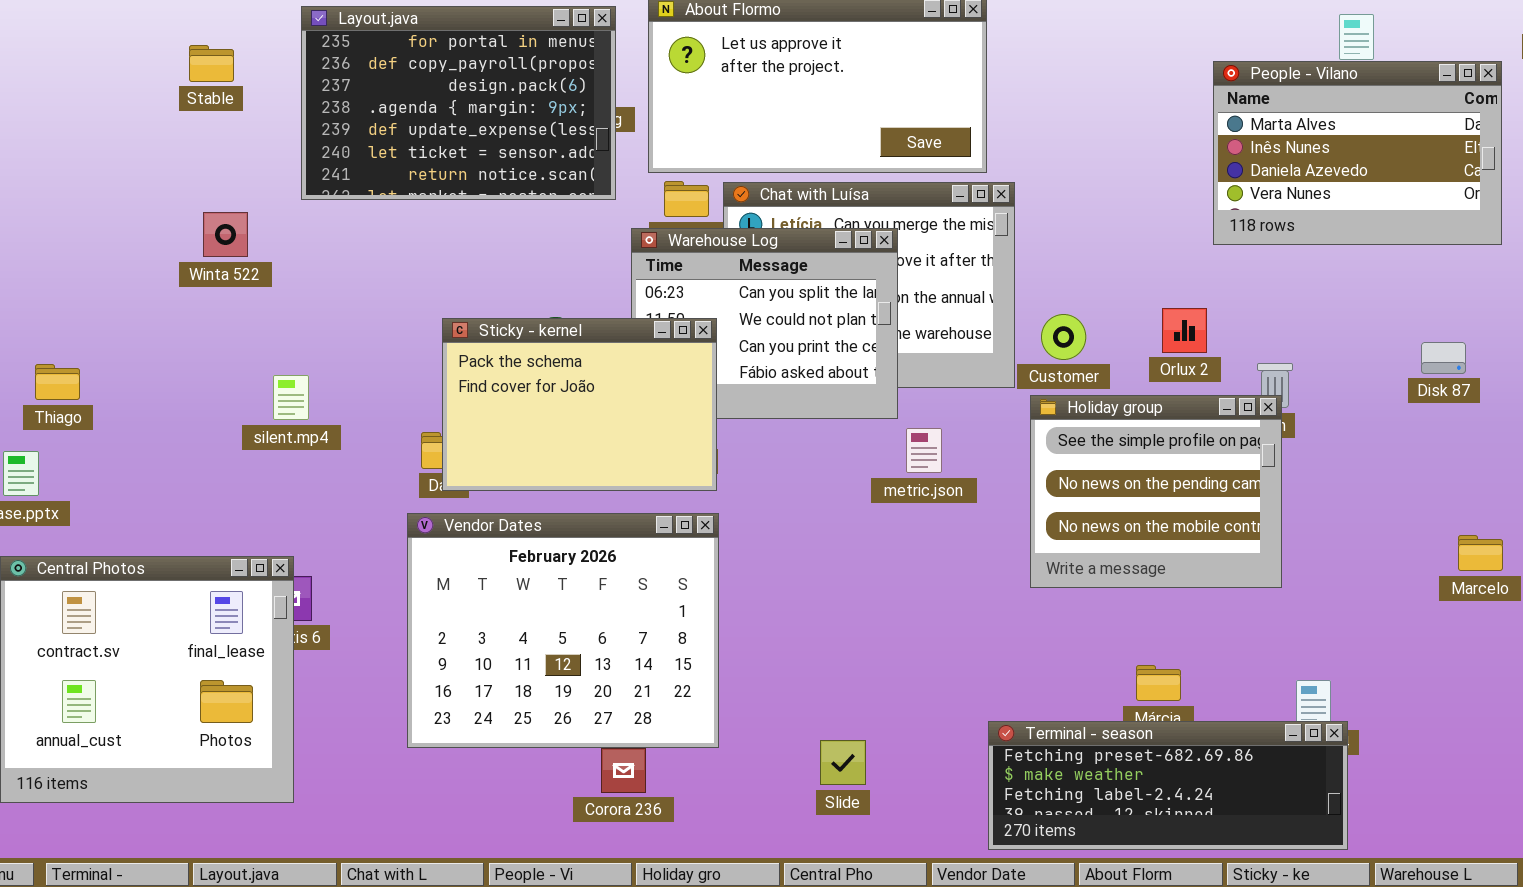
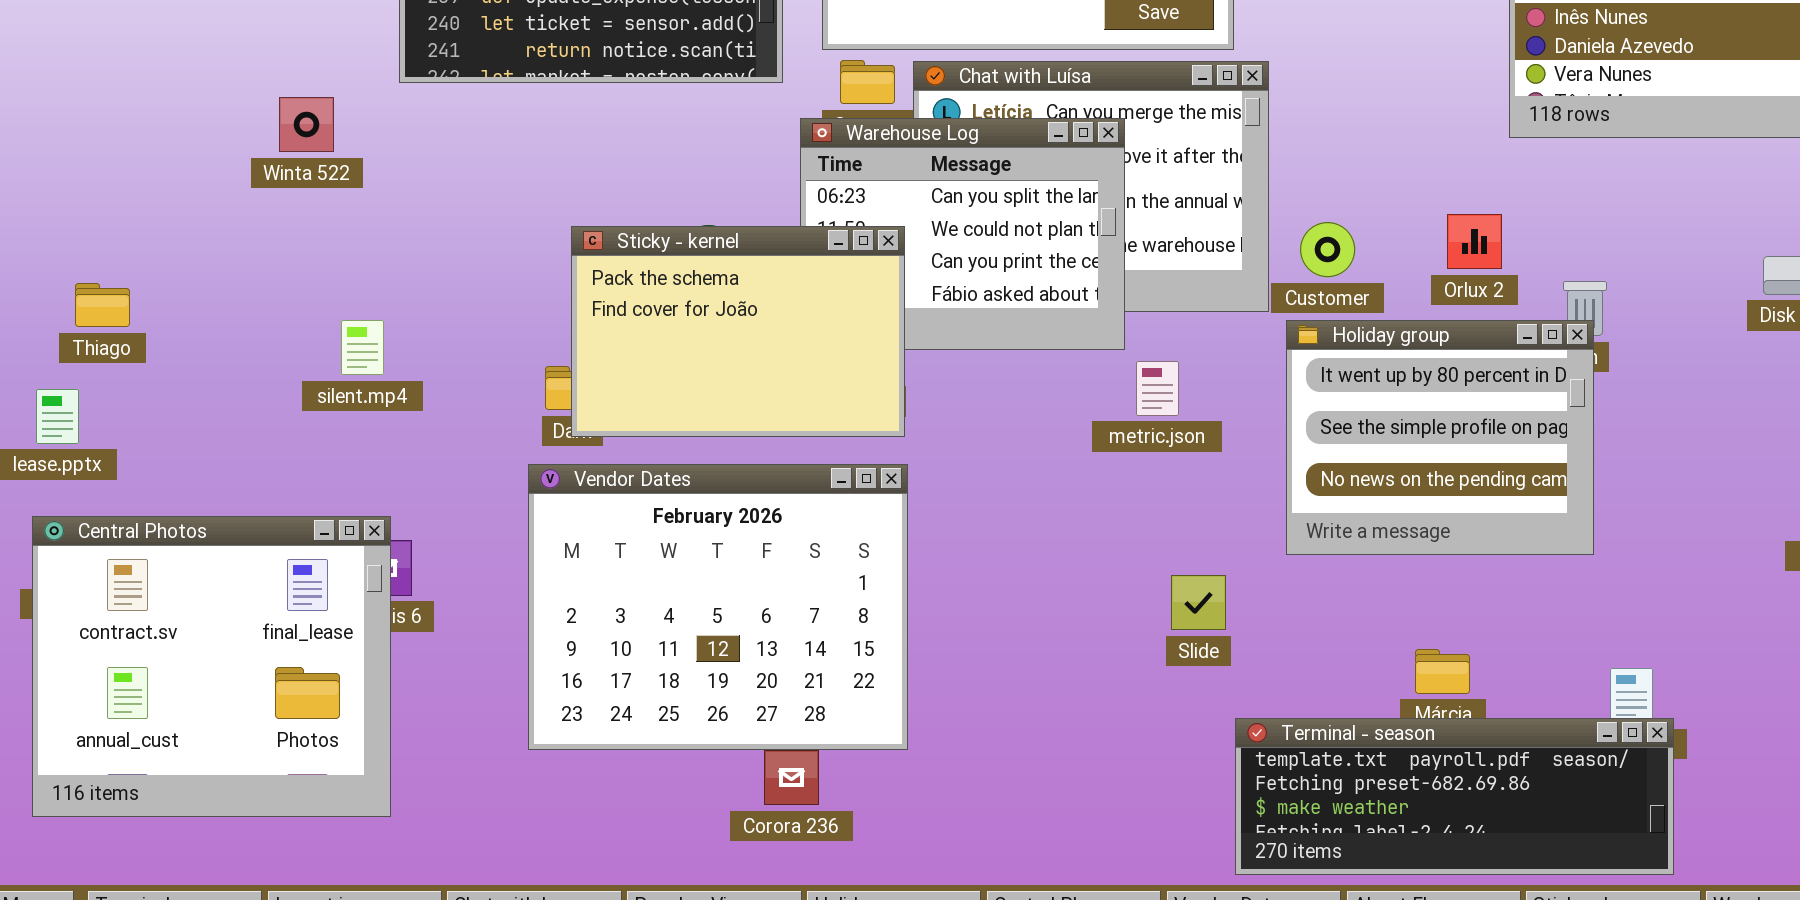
silent.mp4: [273,375,309,420] -> [341,320,384,375], moved
Holiday group: [1030,395,1282,588] -> [1286,320,1594,555], scrolled up 1 row
Terminal - season: [988,721,1348,850] -> [1235,718,1674,875], scrolled up 1 row
Slide: [820,740,866,785] -> [1171,575,1226,630], moved

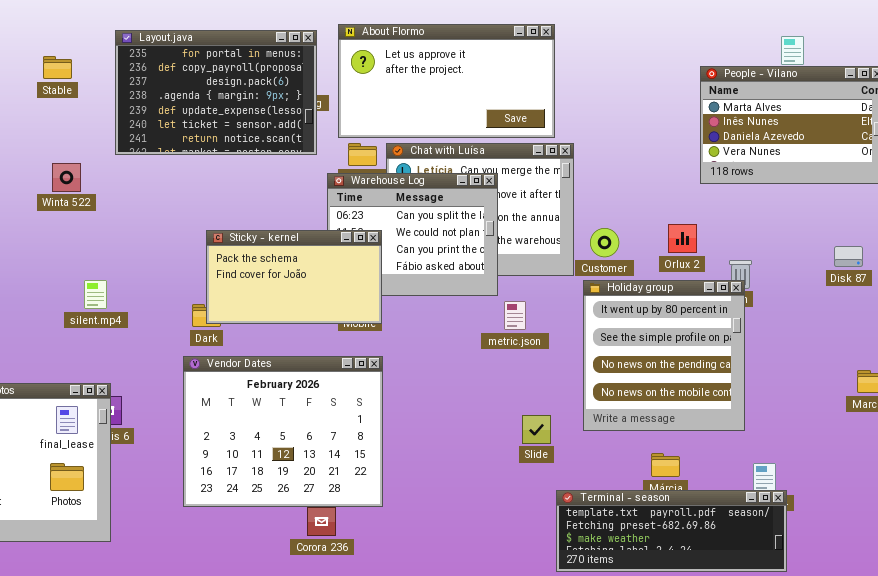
Sticky - kernel: [571,226,905,437] -> [206,230,382,324], resized
Holiday group: [1286,320,1594,555] -> [583,280,745,431], resized

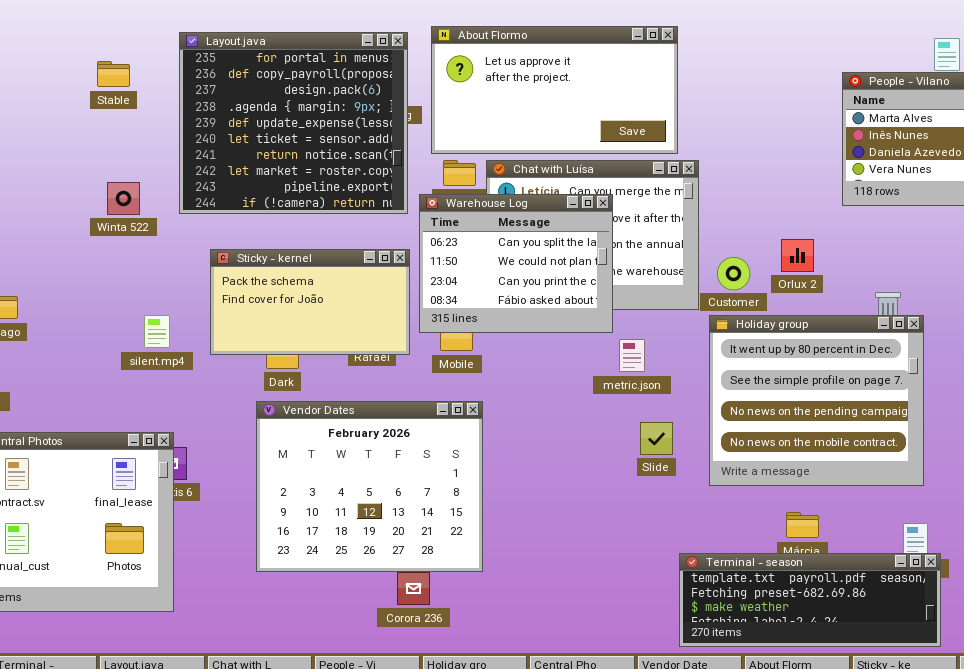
Layout.java: [115,30,317,155] -> [179,32,408,214], resized
Orlux 2: [668,224,697,253] -> [781,239,814,272], moved
Sticky - kernel: [206,230,382,324] -> [210,249,410,355], moved
Holiday group: [583,280,745,431] -> [709,315,924,486], resized
Slide: [522,415,551,444] -> [640,422,673,455], moved

